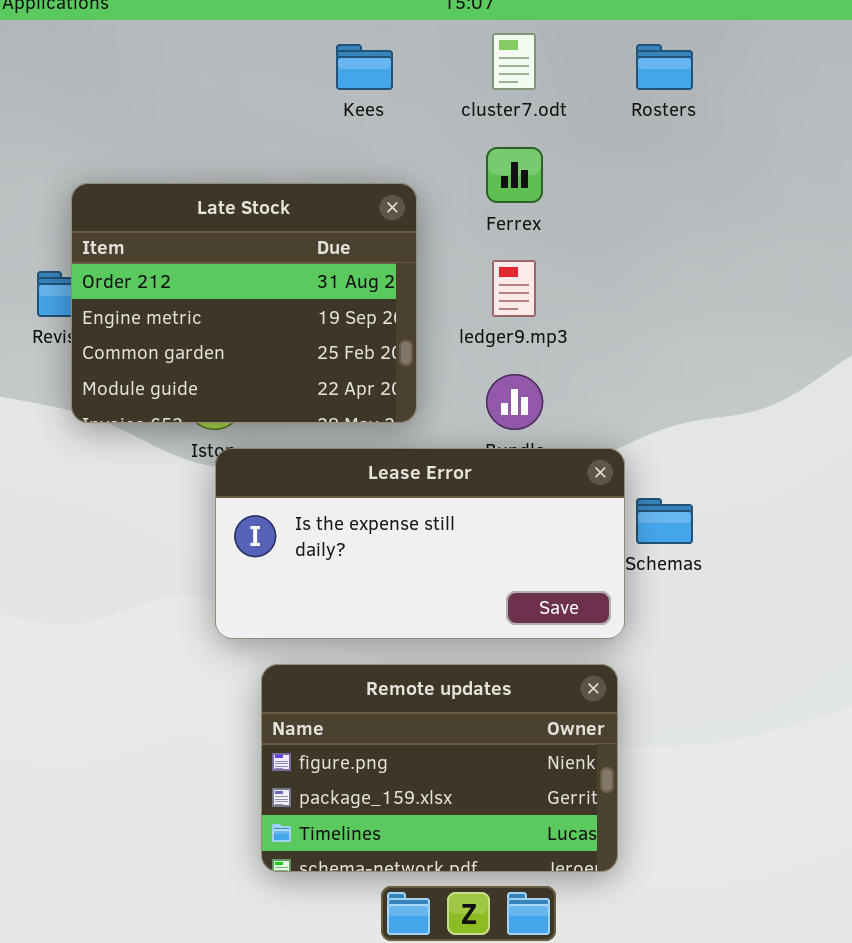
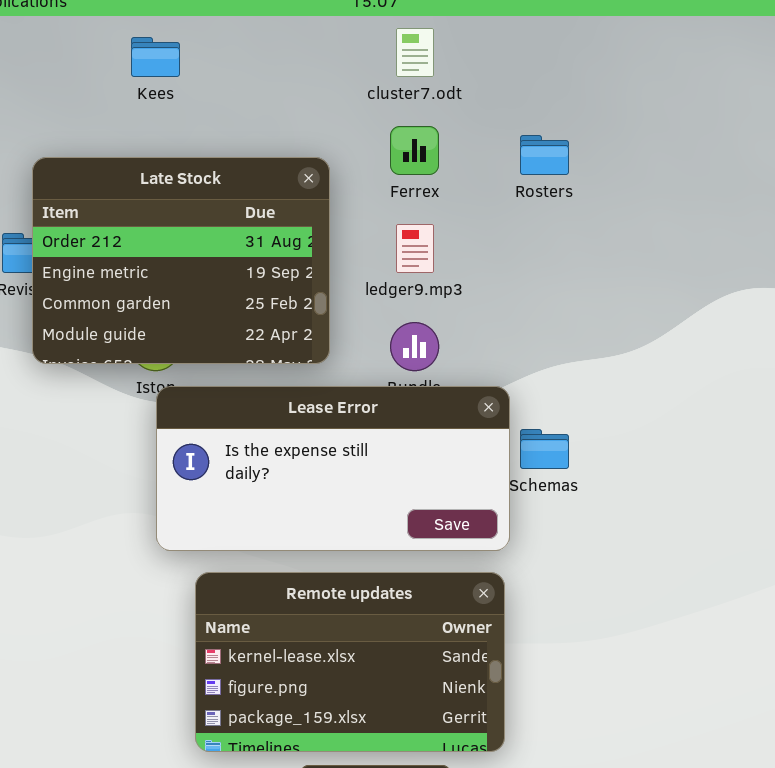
Kees: [336,44,393,90] -> [131,37,180,77], moved
Rosters: [636,44,693,90] -> [520,135,569,175], moved
Remote updates: [261,664,618,872] -> [195,572,505,752], scrolled up 1 row

